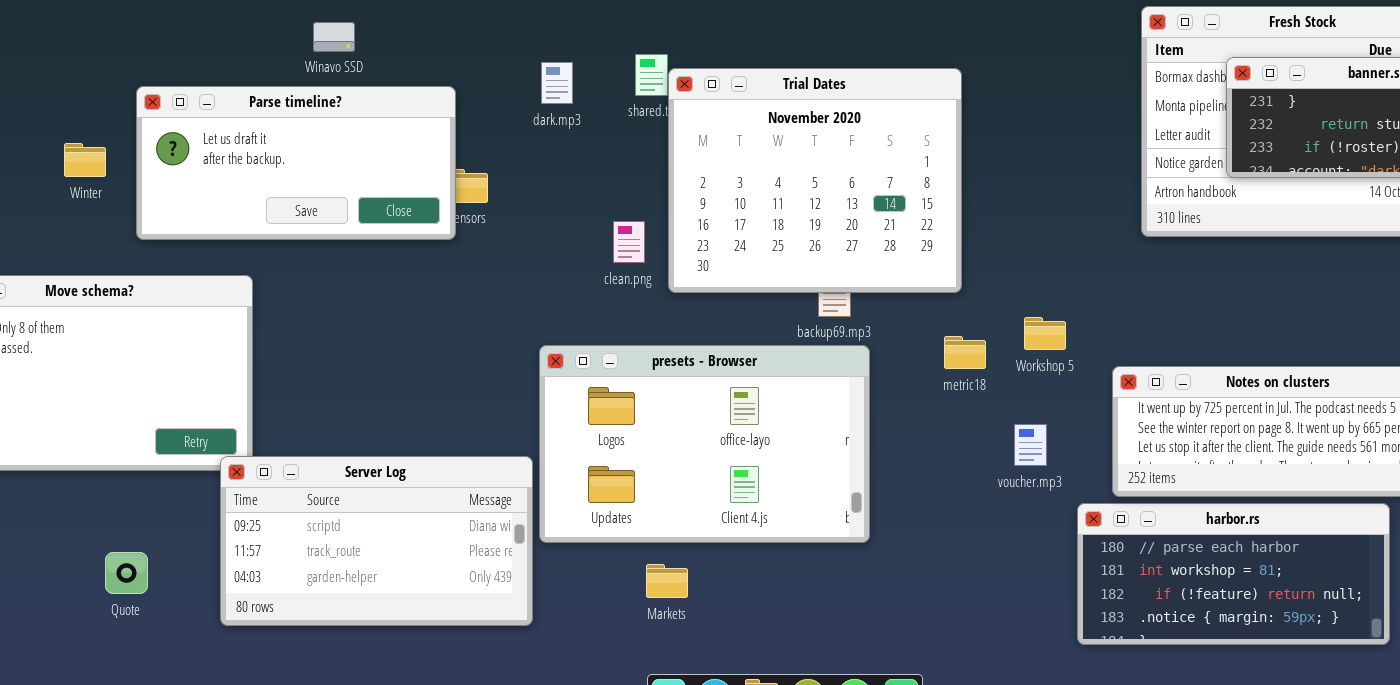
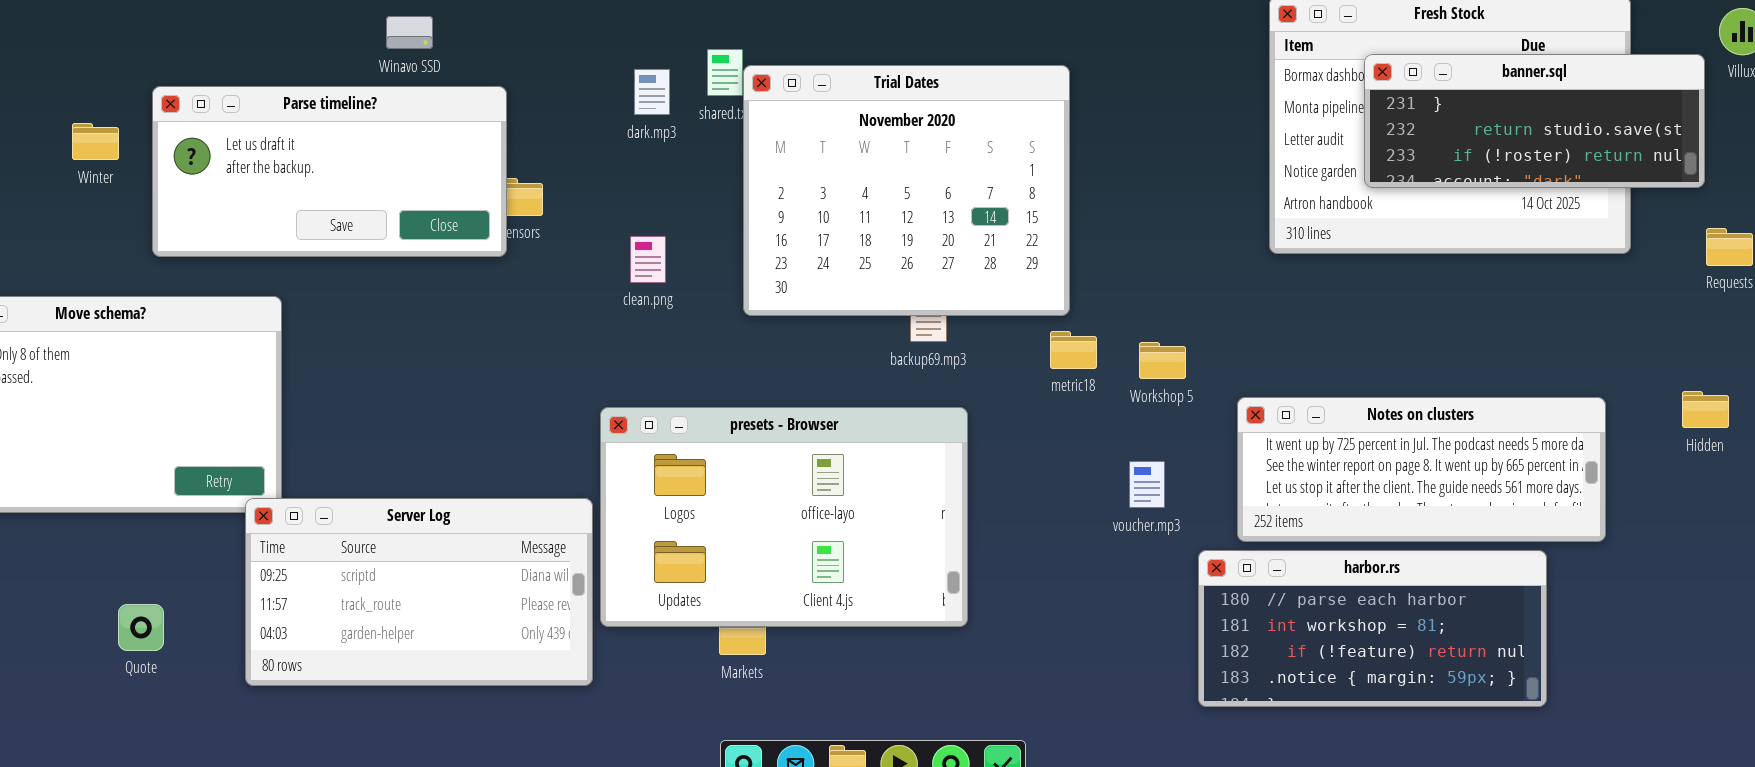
Winavo SSD: [313,22,355,52] -> [386,16,433,49], moved
dark.mp3: [541,62,573,104] -> [634,69,670,115], moved
Winter: [64,143,106,177] -> [72,123,119,160], moved
clean.png: [613,221,645,263] -> [630,236,666,283], moved
metric18: [944,336,986,369] -> [1050,331,1097,369], moved
presets - Browser: [539,345,870,543] -> [600,407,968,627], moved

